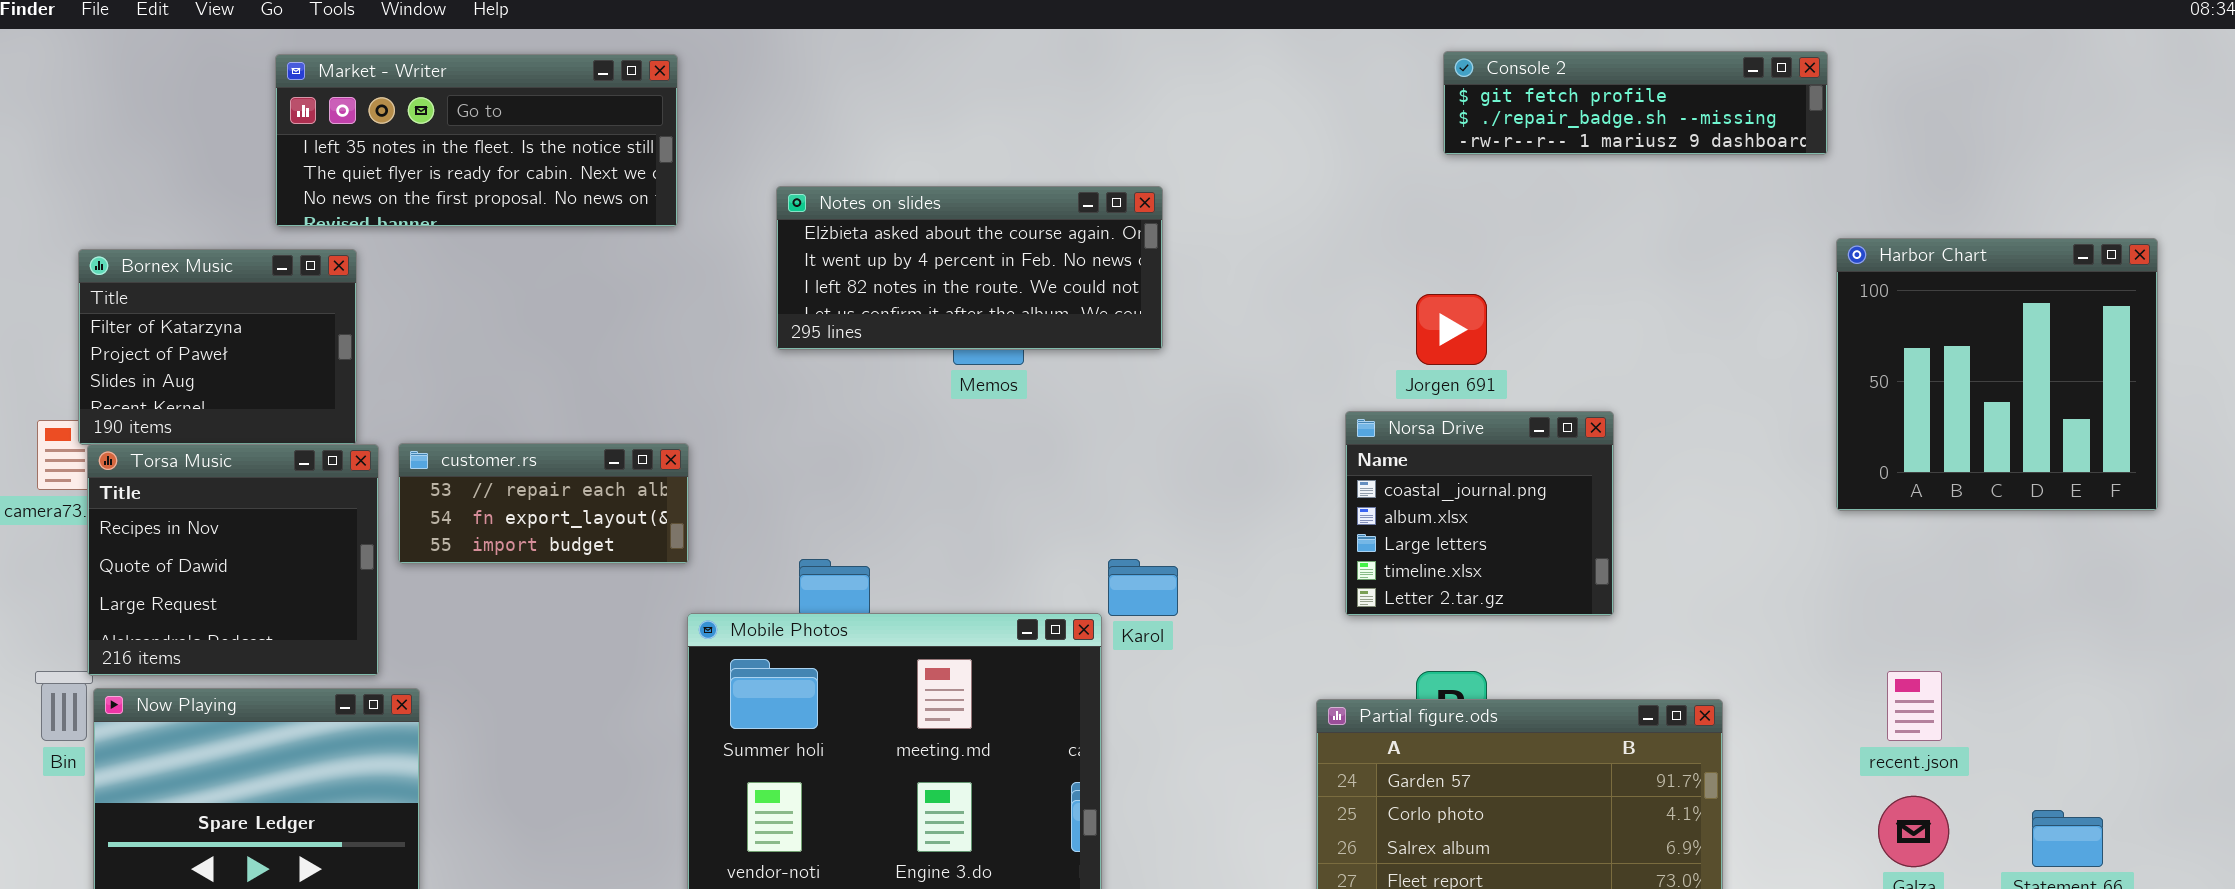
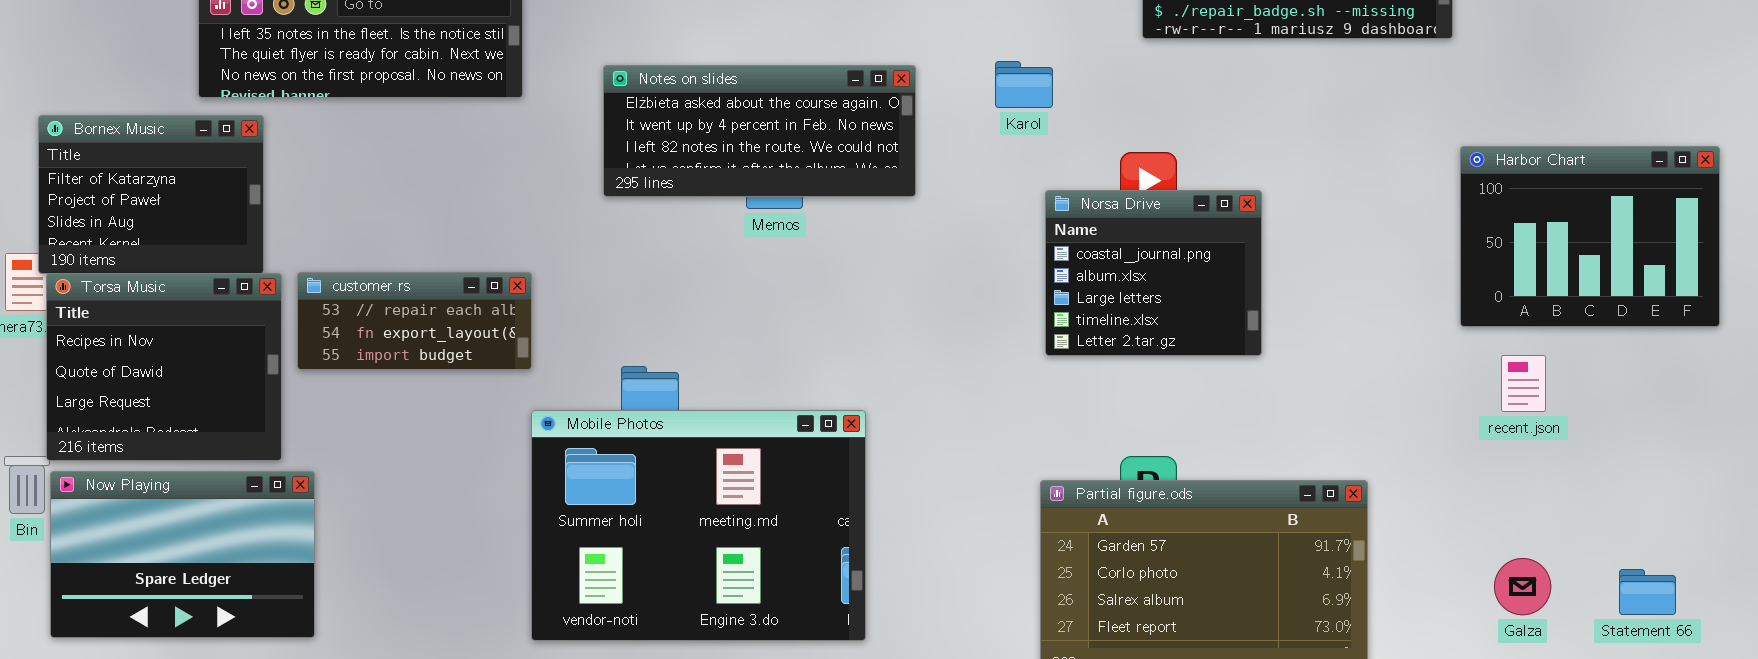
Harbor Chart: [1836,238,2158,511] -> [1460,146,1720,327], resized
Norsa Drive: [1345,411,1614,616] -> [1045,190,1262,356], moved
Karol: [1108,559,1178,616] -> [995,61,1053,108], moved
recent.json: [1887,671,1942,741] -> [1501,355,1546,412], moved

